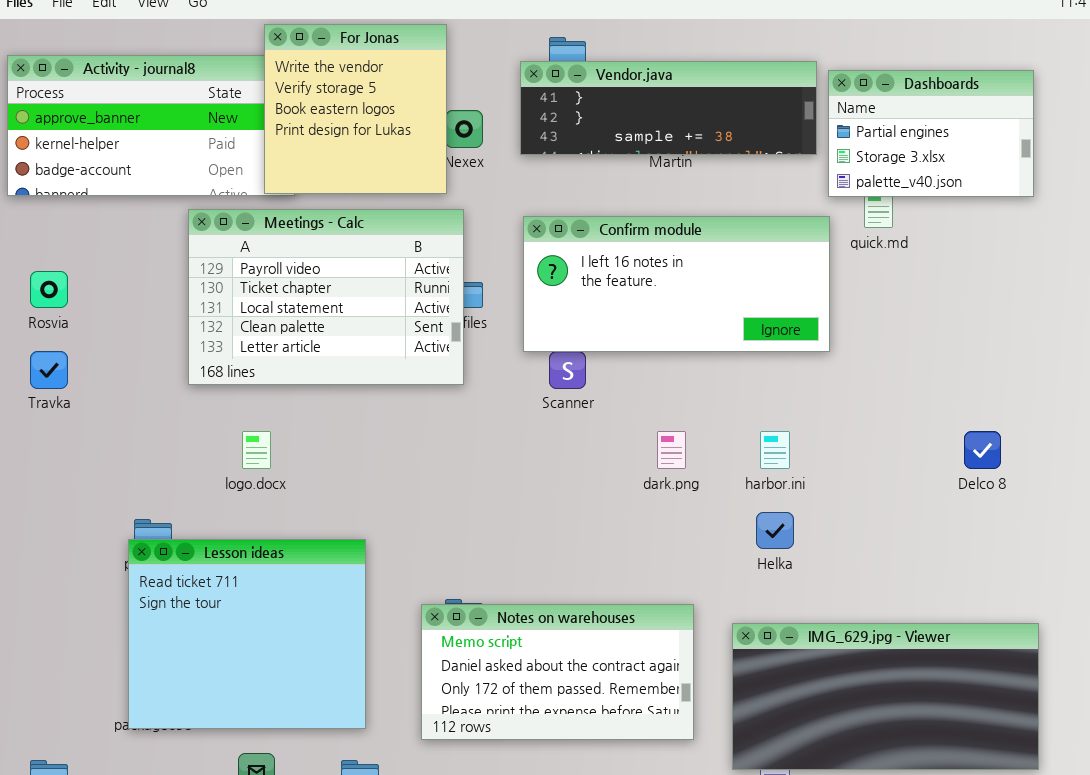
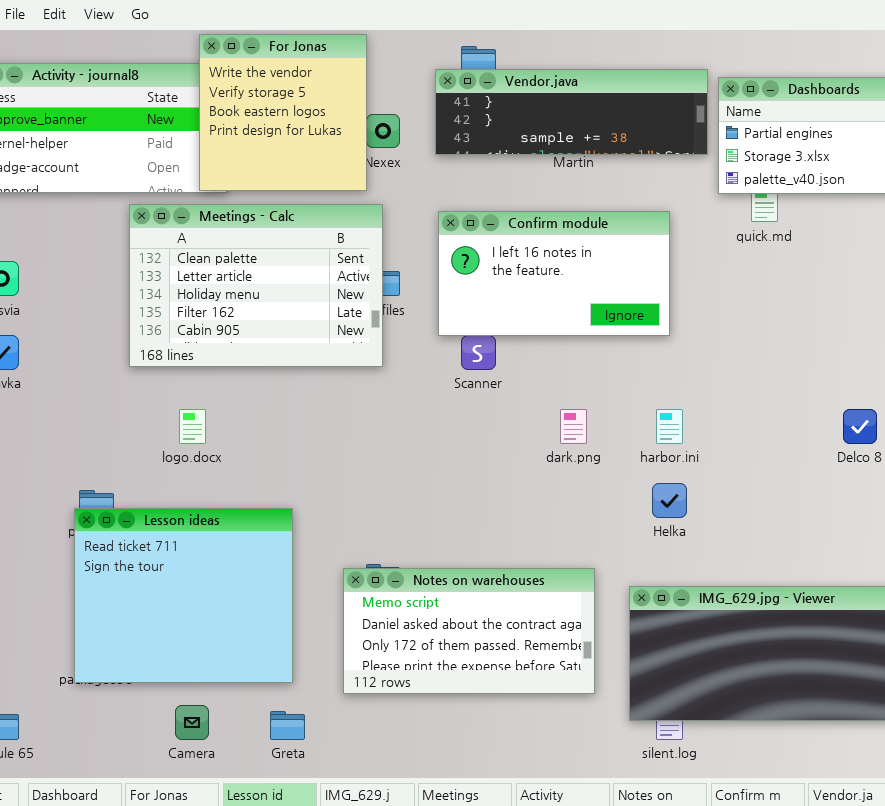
Meetings - Calc: [188,209,464,385] -> [129,204,383,367], scrolled down 3 rows
Confirm module: [523,216,830,352] -> [438,211,670,336], resized

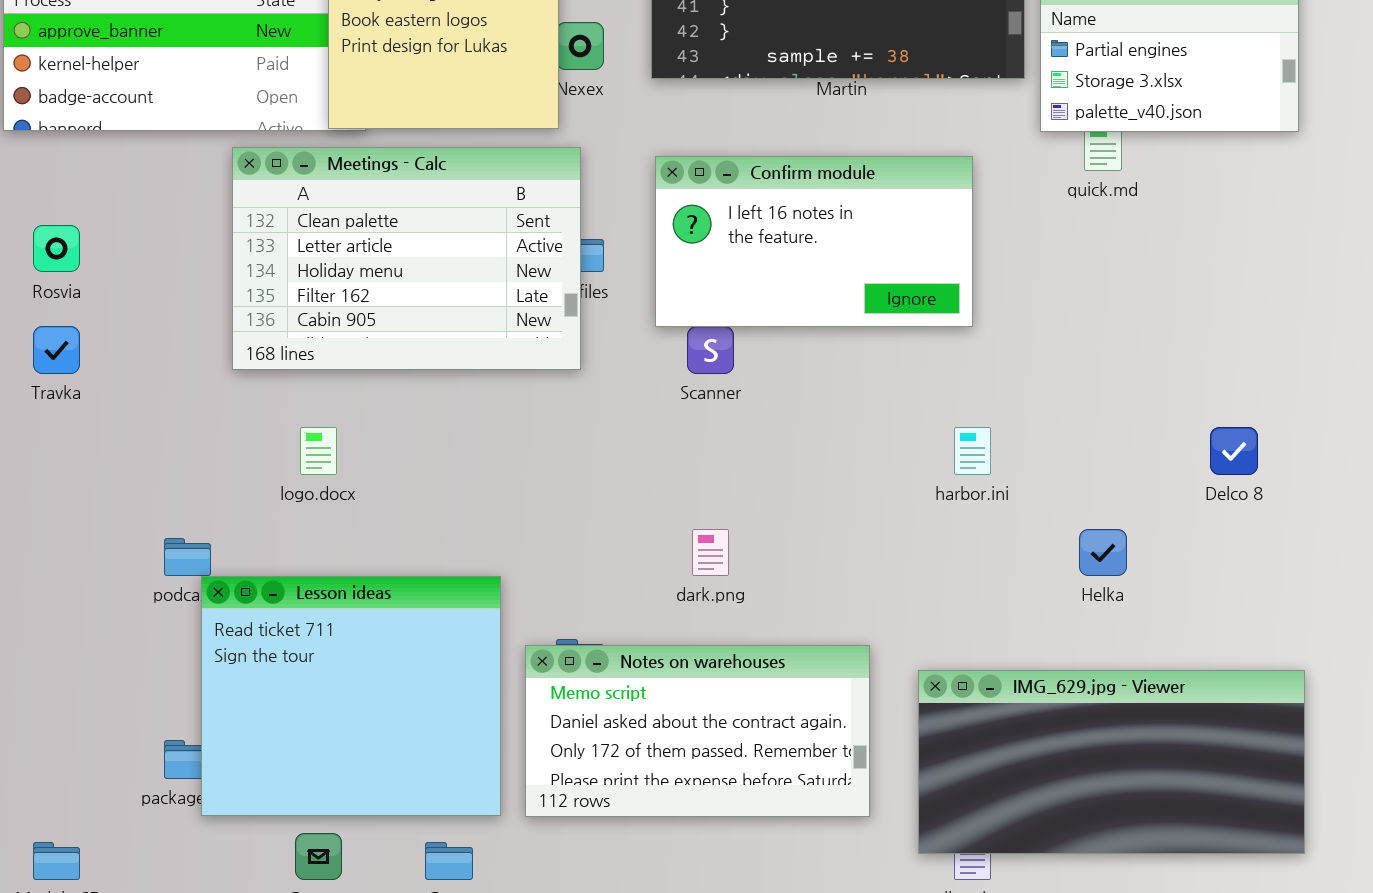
dark.png: [560,409,587,444] -> [692,529,729,576], moved
Helka: [652,483,687,518] -> [1079,529,1127,576], moved
Lesson ideas: [74,508,293,683] -> [201,576,501,816], moved

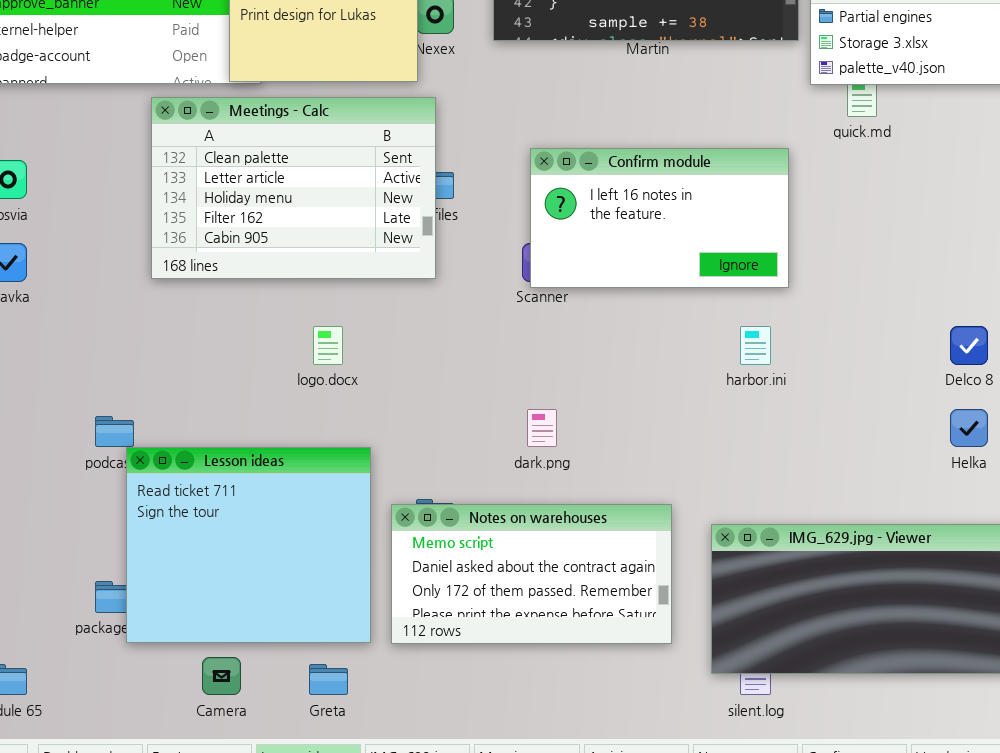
Confirm module: [655,156,973,327] -> [530,148,789,288], moved
logo.docx: [300,427,337,475] -> [313,326,343,365], moved
Helka: [1079,529,1127,576] -> [950,409,988,447], moved

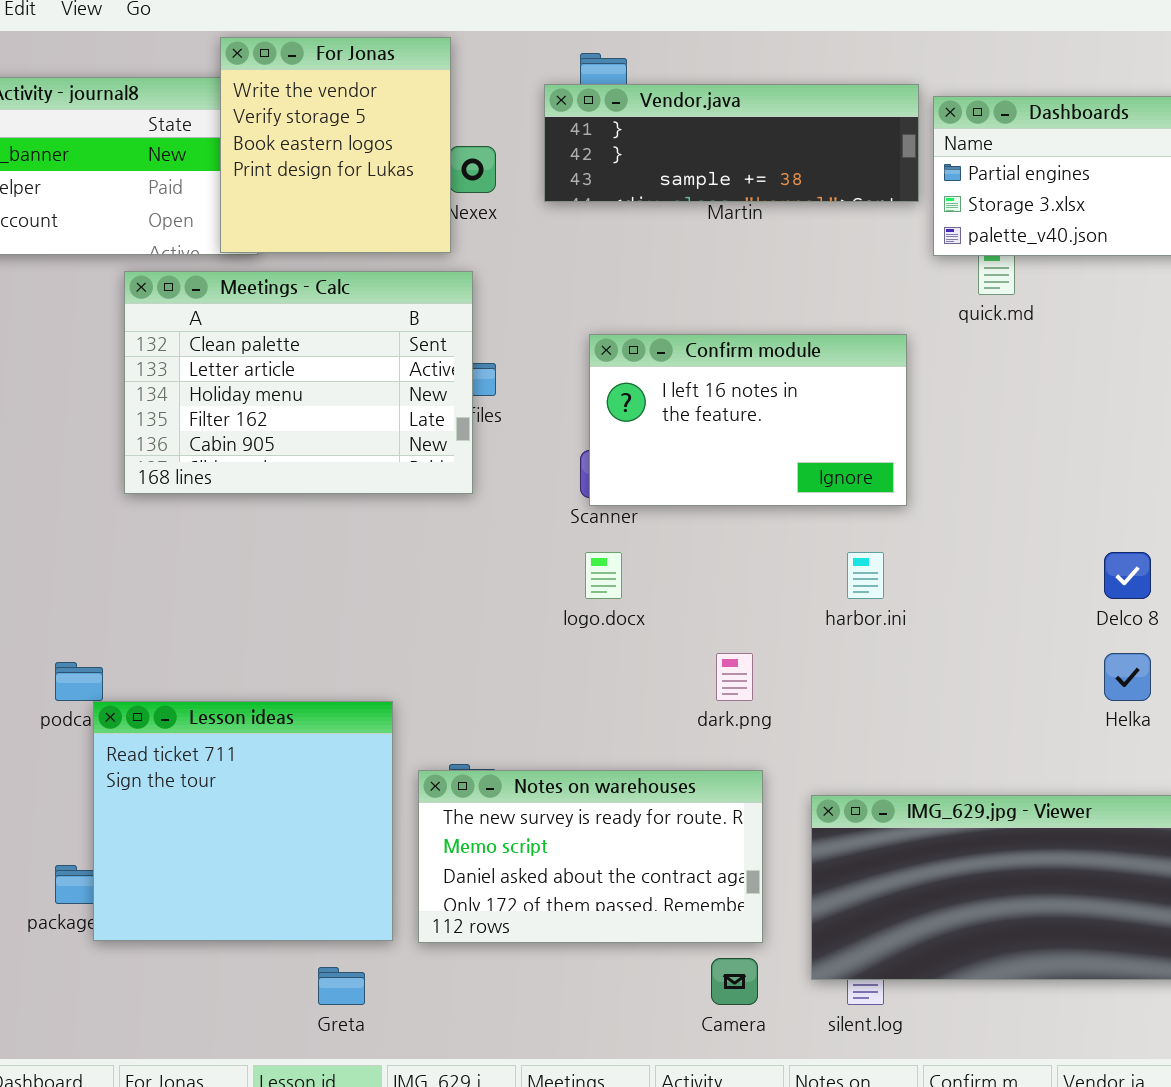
logo.docx: [313,326,343,365] -> [585,552,622,599], moved
dark.png: [527,409,557,447] -> [716,653,753,701], moved
Notes on warehouses: [391,504,672,644] -> [418,770,763,943], scrolled up 1 row
Camera: [202,657,241,695] -> [711,958,758,1005], moved

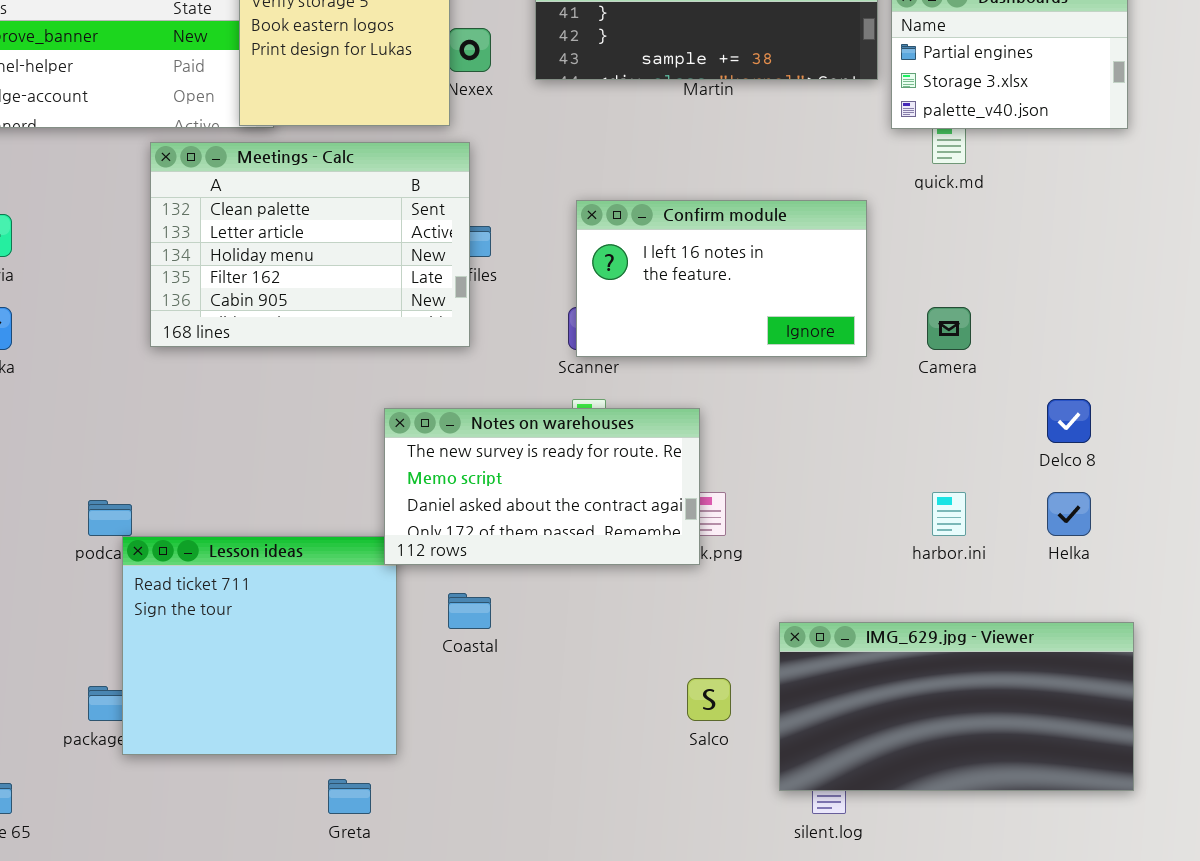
harbor.ini: [847,552,884,599] -> [932,492,966,536], moved
Notes on warehouses: [418,770,763,943] -> [384,408,700,565], moved
Camera: [711,958,758,1005] -> [927,307,971,350], moved

